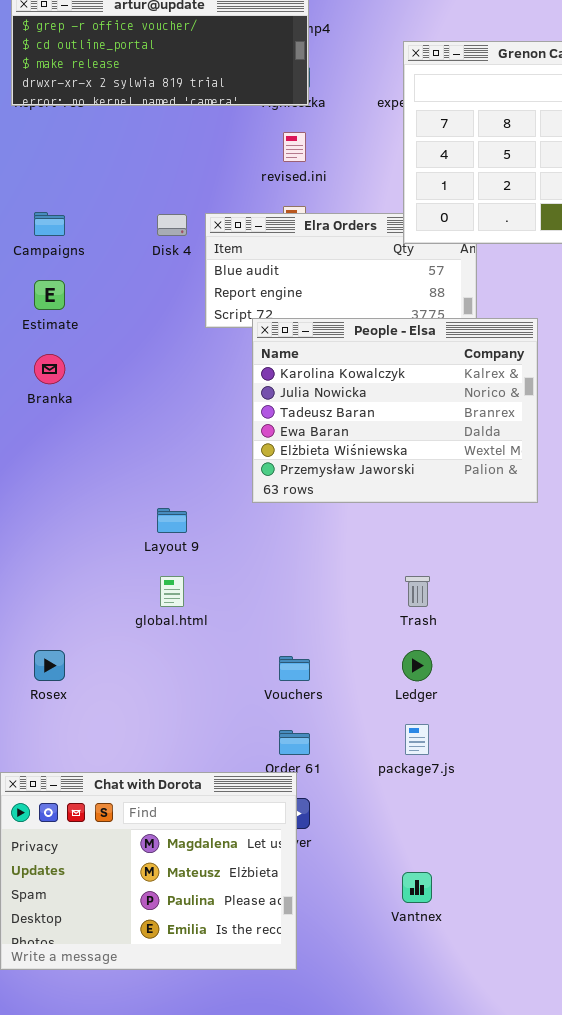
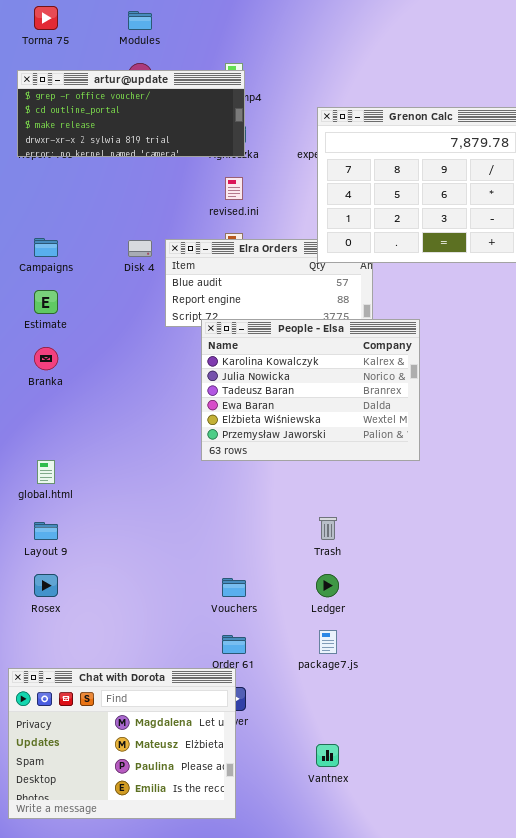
Layout 9: [157,508,187,533] -> [34,522,58,540], moved
global.html: [160,576,184,607] -> [37,460,55,484], moved

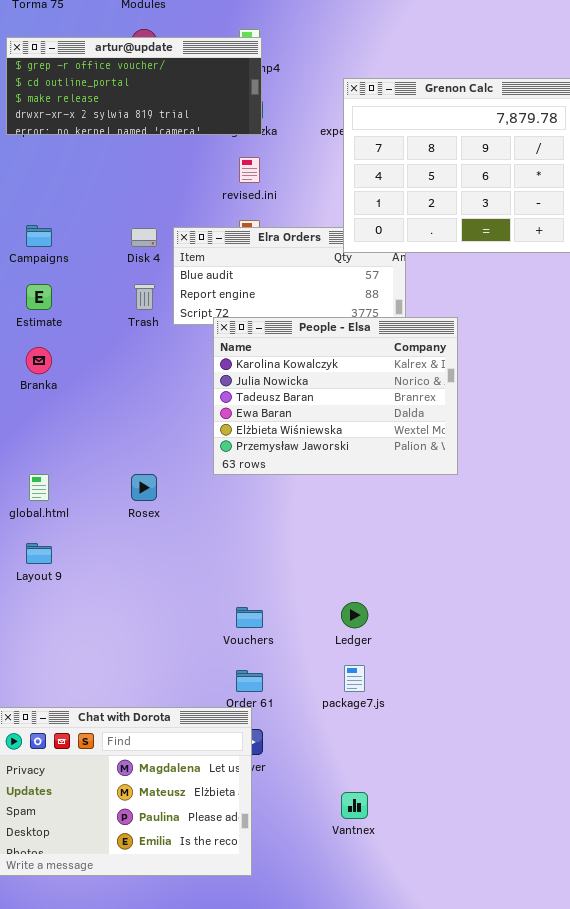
Trash: [319,517,337,540] -> [134,284,155,310], moved
Rosex: [34,574,58,597] -> [131,474,157,501], moved

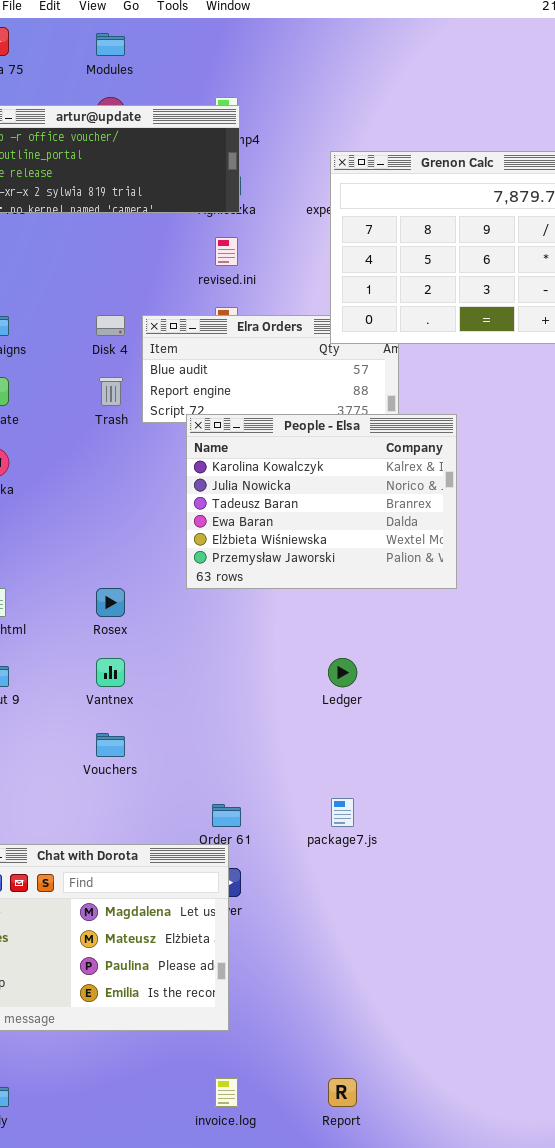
Ledger: [341,602,368,628] -> [328,658,357,687], moved
Vouchers: [236,607,263,628] -> [96,733,125,757], moved
Vantnex: [341,792,368,819] -> [96,658,125,687], moved

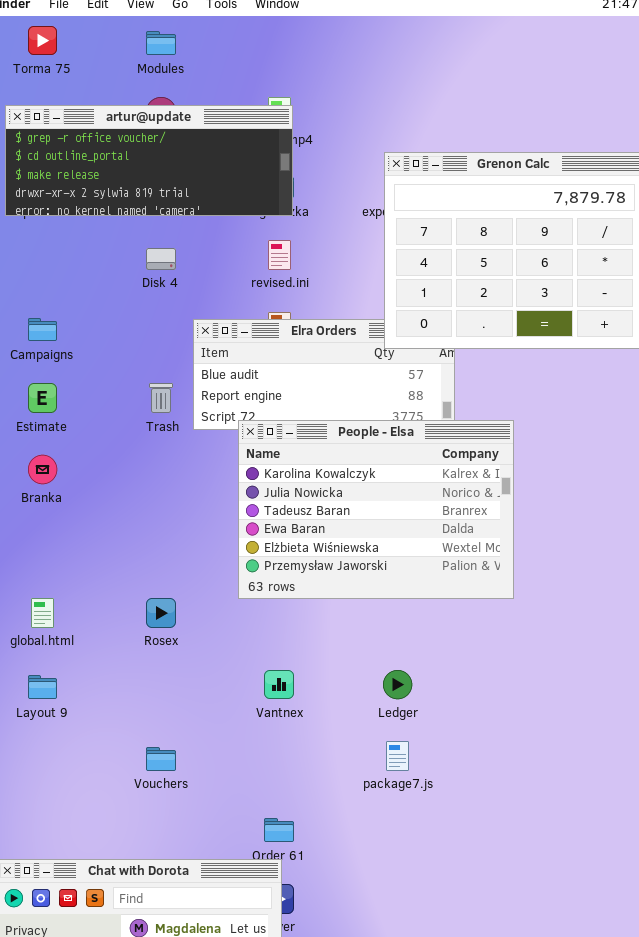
Disk 4: [96,315,125,336] -> [146,248,176,270], moved
Vantnex: [96,658,125,687] -> [264,670,294,699], moved
package7.js: [331,798,354,827] -> [386,741,409,771], moved

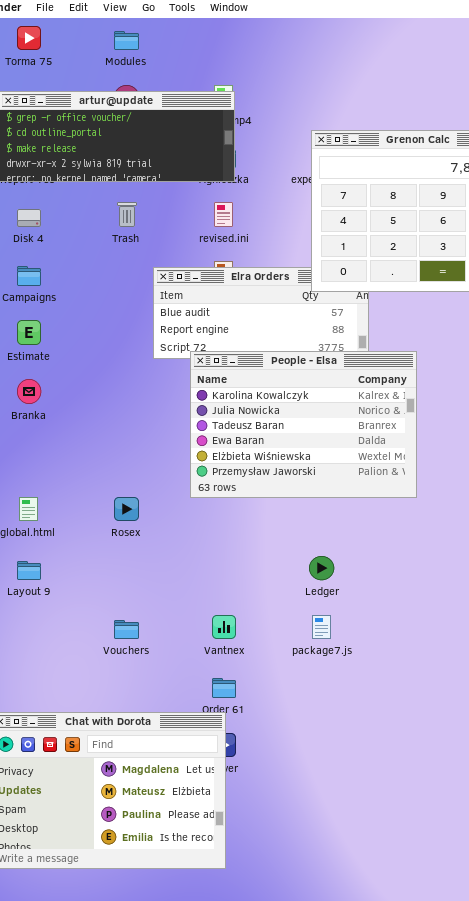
Disk 4: [146,248,176,270] -> [17,209,41,227], moved
Trash: [149,383,173,413] -> [117,202,137,227], moved
Vantnex: [264,670,294,699] -> [212,615,236,639], moved

